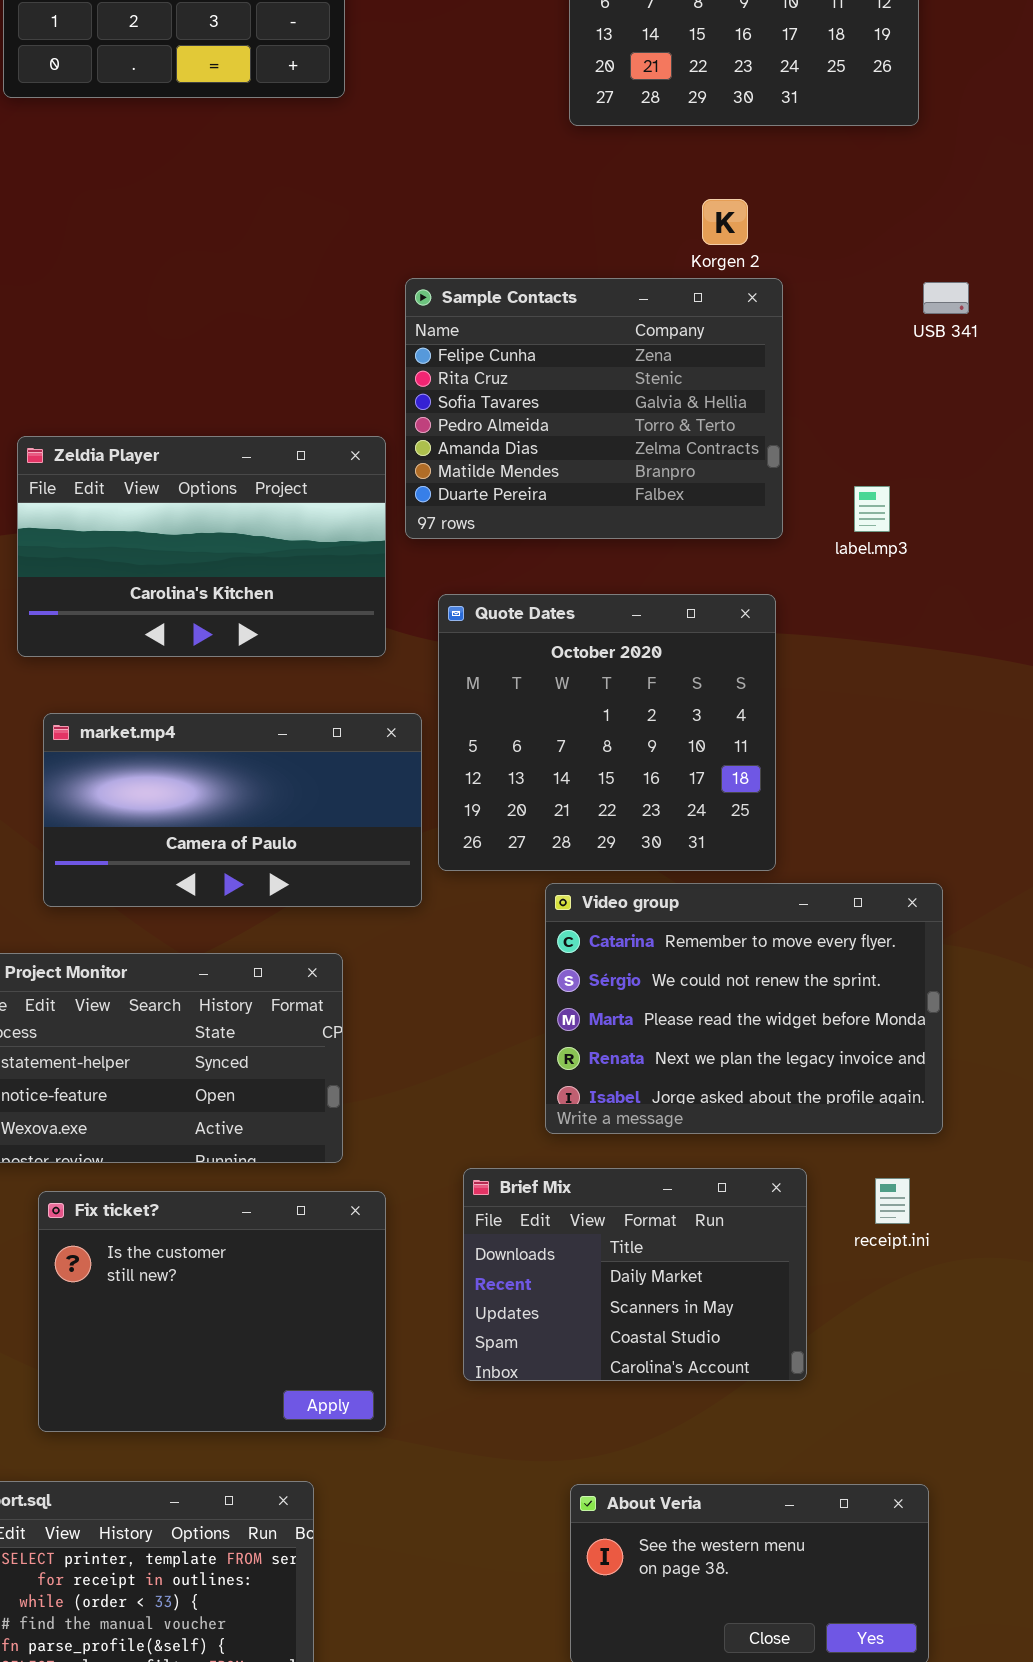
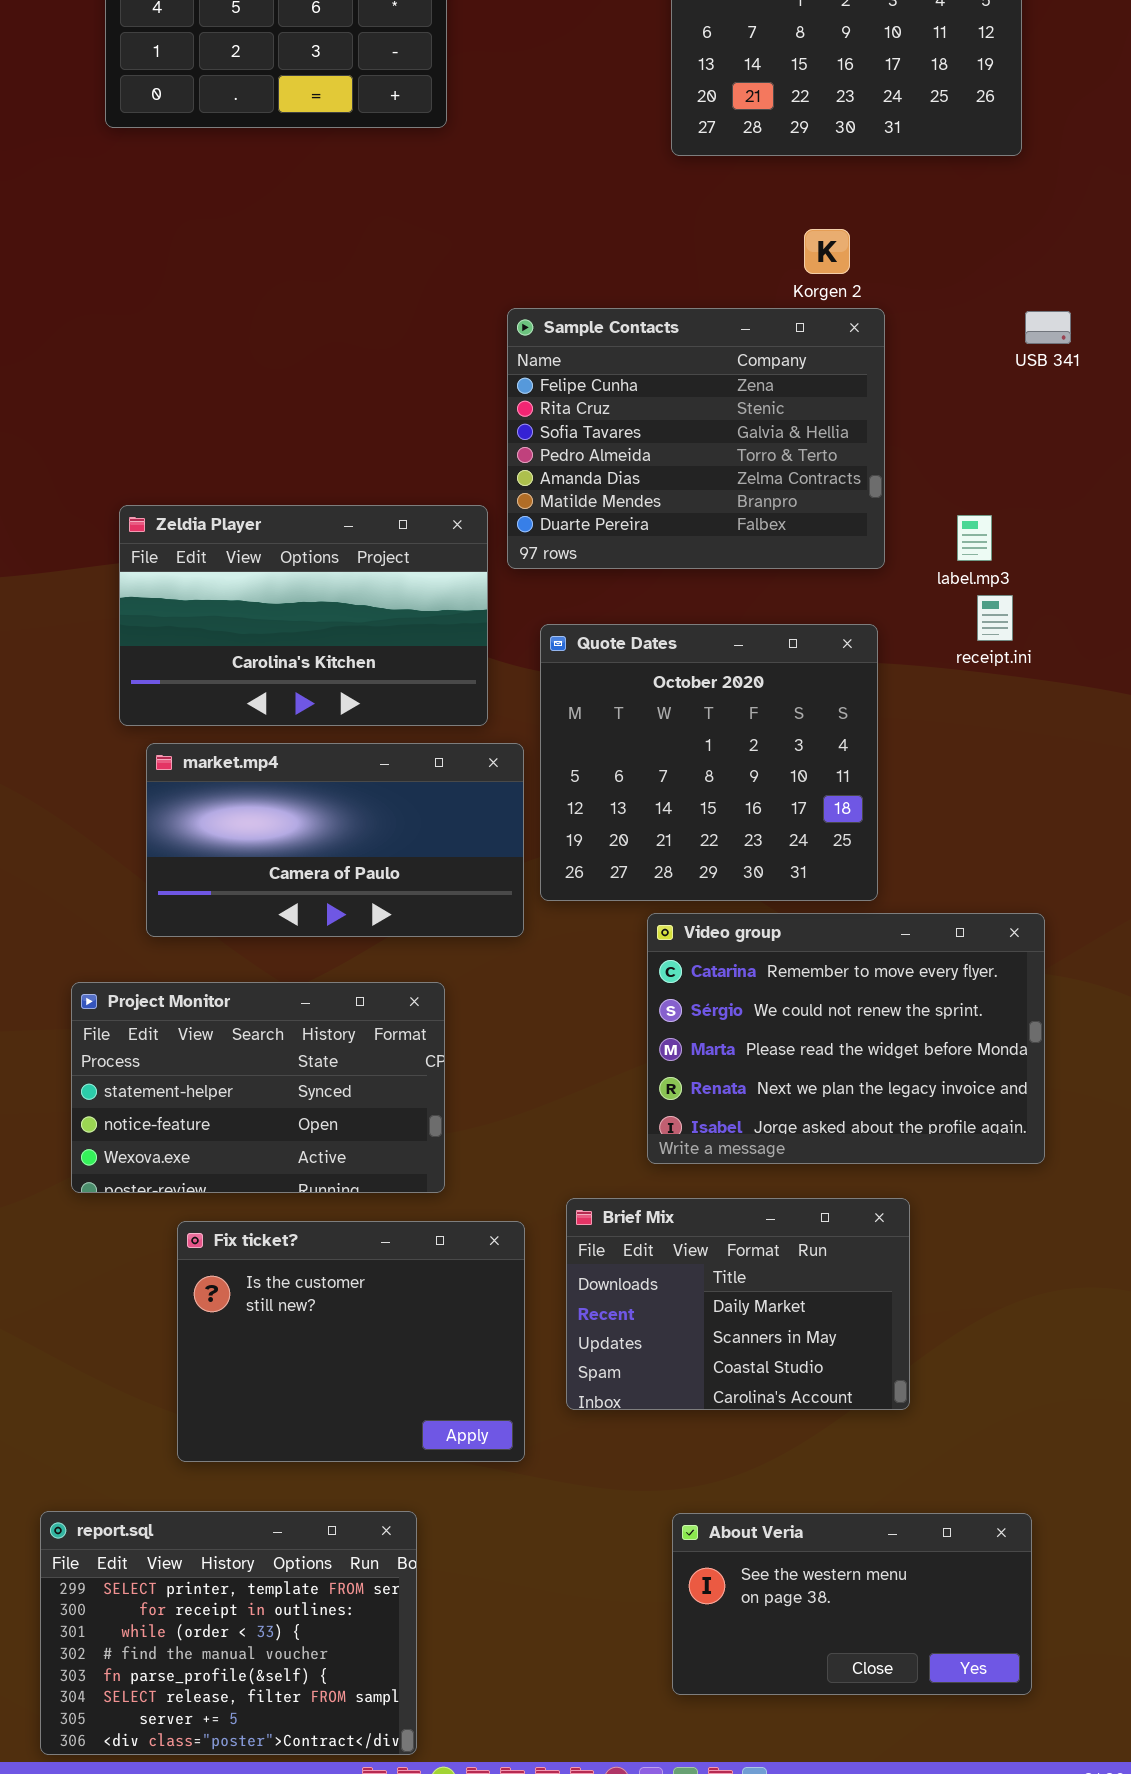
Zeldia Player: [17,436,386,657] -> [119,505,488,726], moved
receipt.ini: [875,1178,910,1224] -> [977,595,1013,641], moved
Fix ticket?: [38,1191,386,1432] -> [177,1221,525,1462], moved

